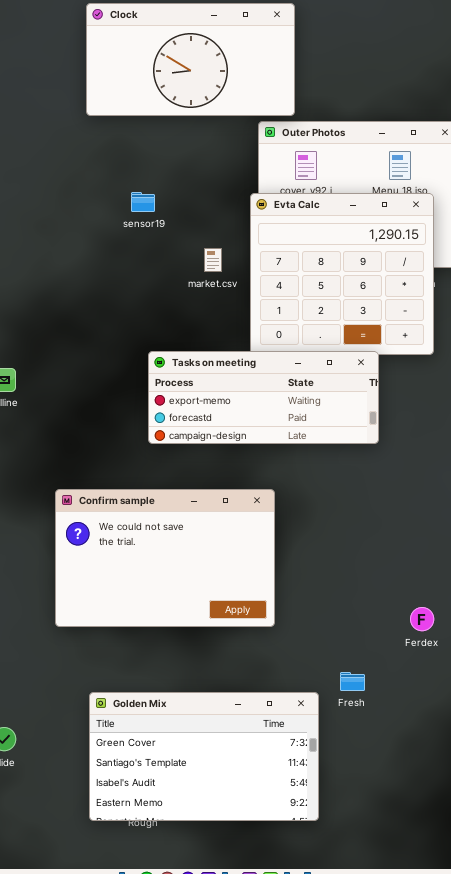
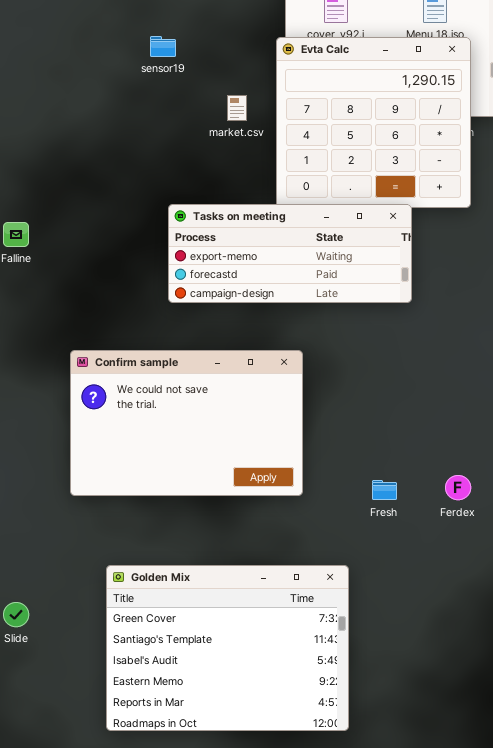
Fresh: [340,672,365,691] -> [372,480,397,500], moved
Golden Mix: [89,692,319,821] -> [106,565,349,731], resized

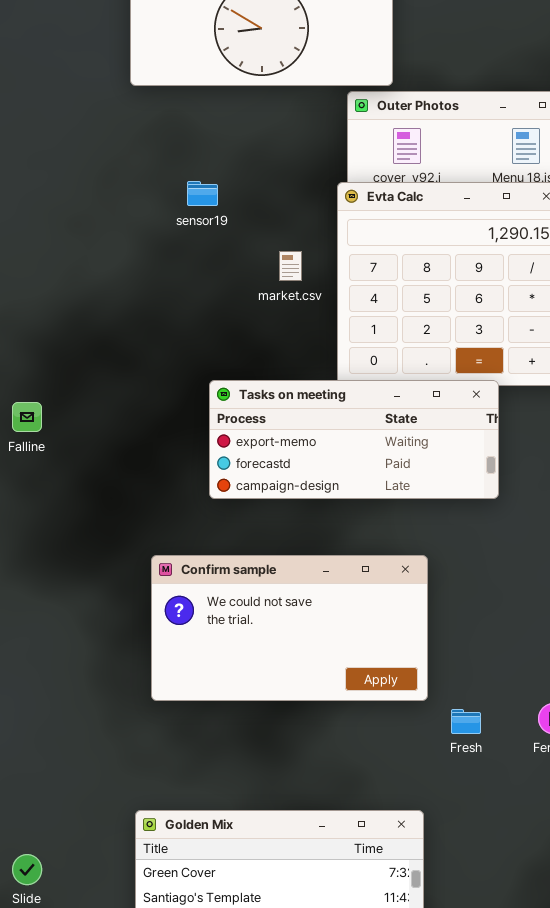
Confirm sample: [70,350,303,496] -> [151,555,428,701], moved, resized

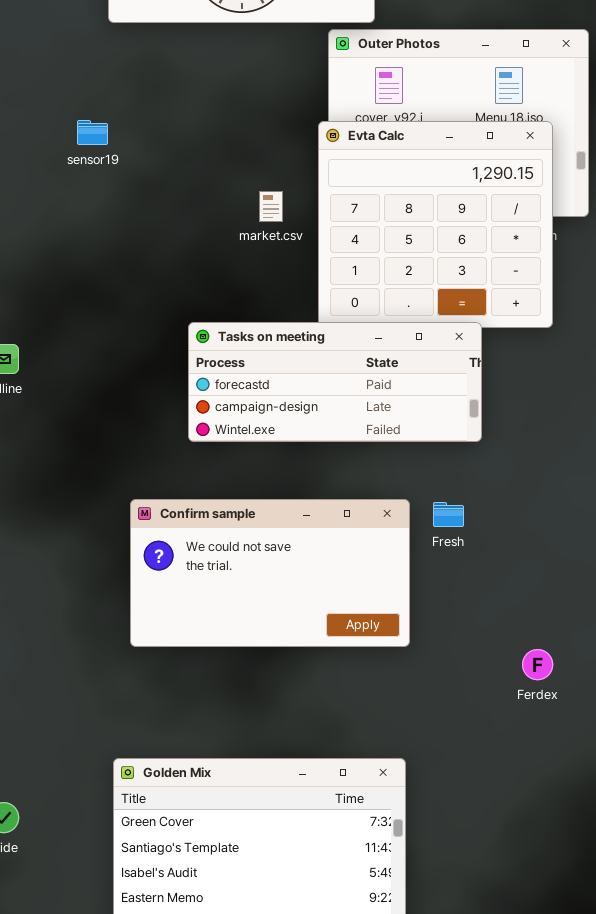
sensor19: [187,181,218,206] -> [77,120,108,145], moved
Tasks on meeting: [209,380,499,499] -> [188,322,482,442], scrolled down 1 row
Fresh: [451,709,481,734] -> [433,502,464,527], moved

